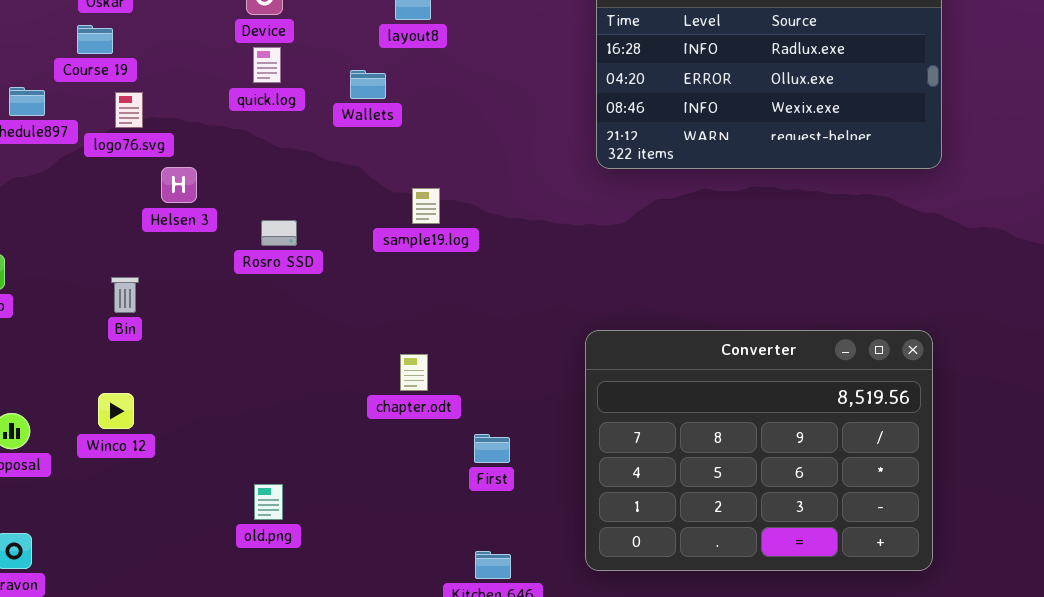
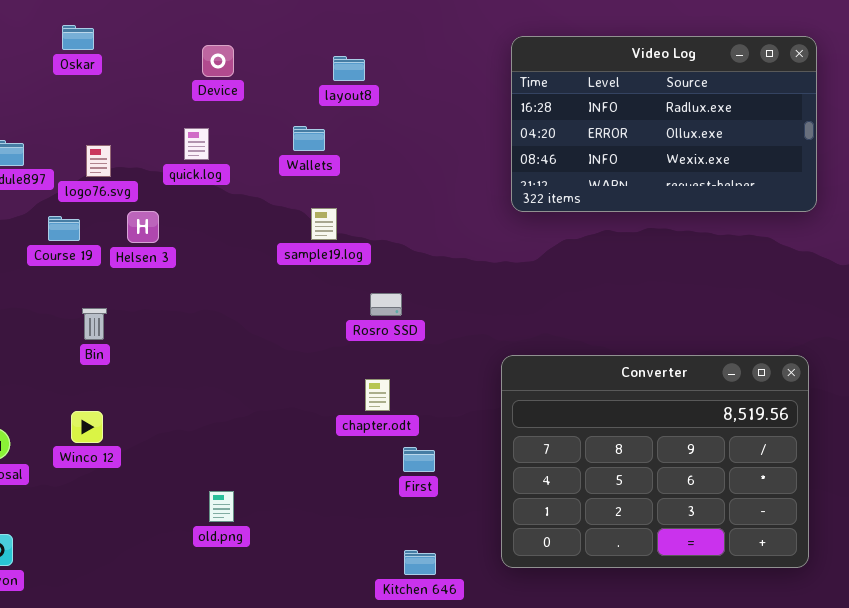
Course 19: [77,25,113,54] -> [48,216,80,241], moved
quick.log: [253,47,281,83] -> [184,128,209,160], moved
sample19.log: [412,188,440,224] -> [311,208,337,240], moved
Rosro SSD: [261,220,297,246] -> [370,293,402,316], moved
chapter.odt: [400,354,428,391] -> [365,379,390,411], moved

